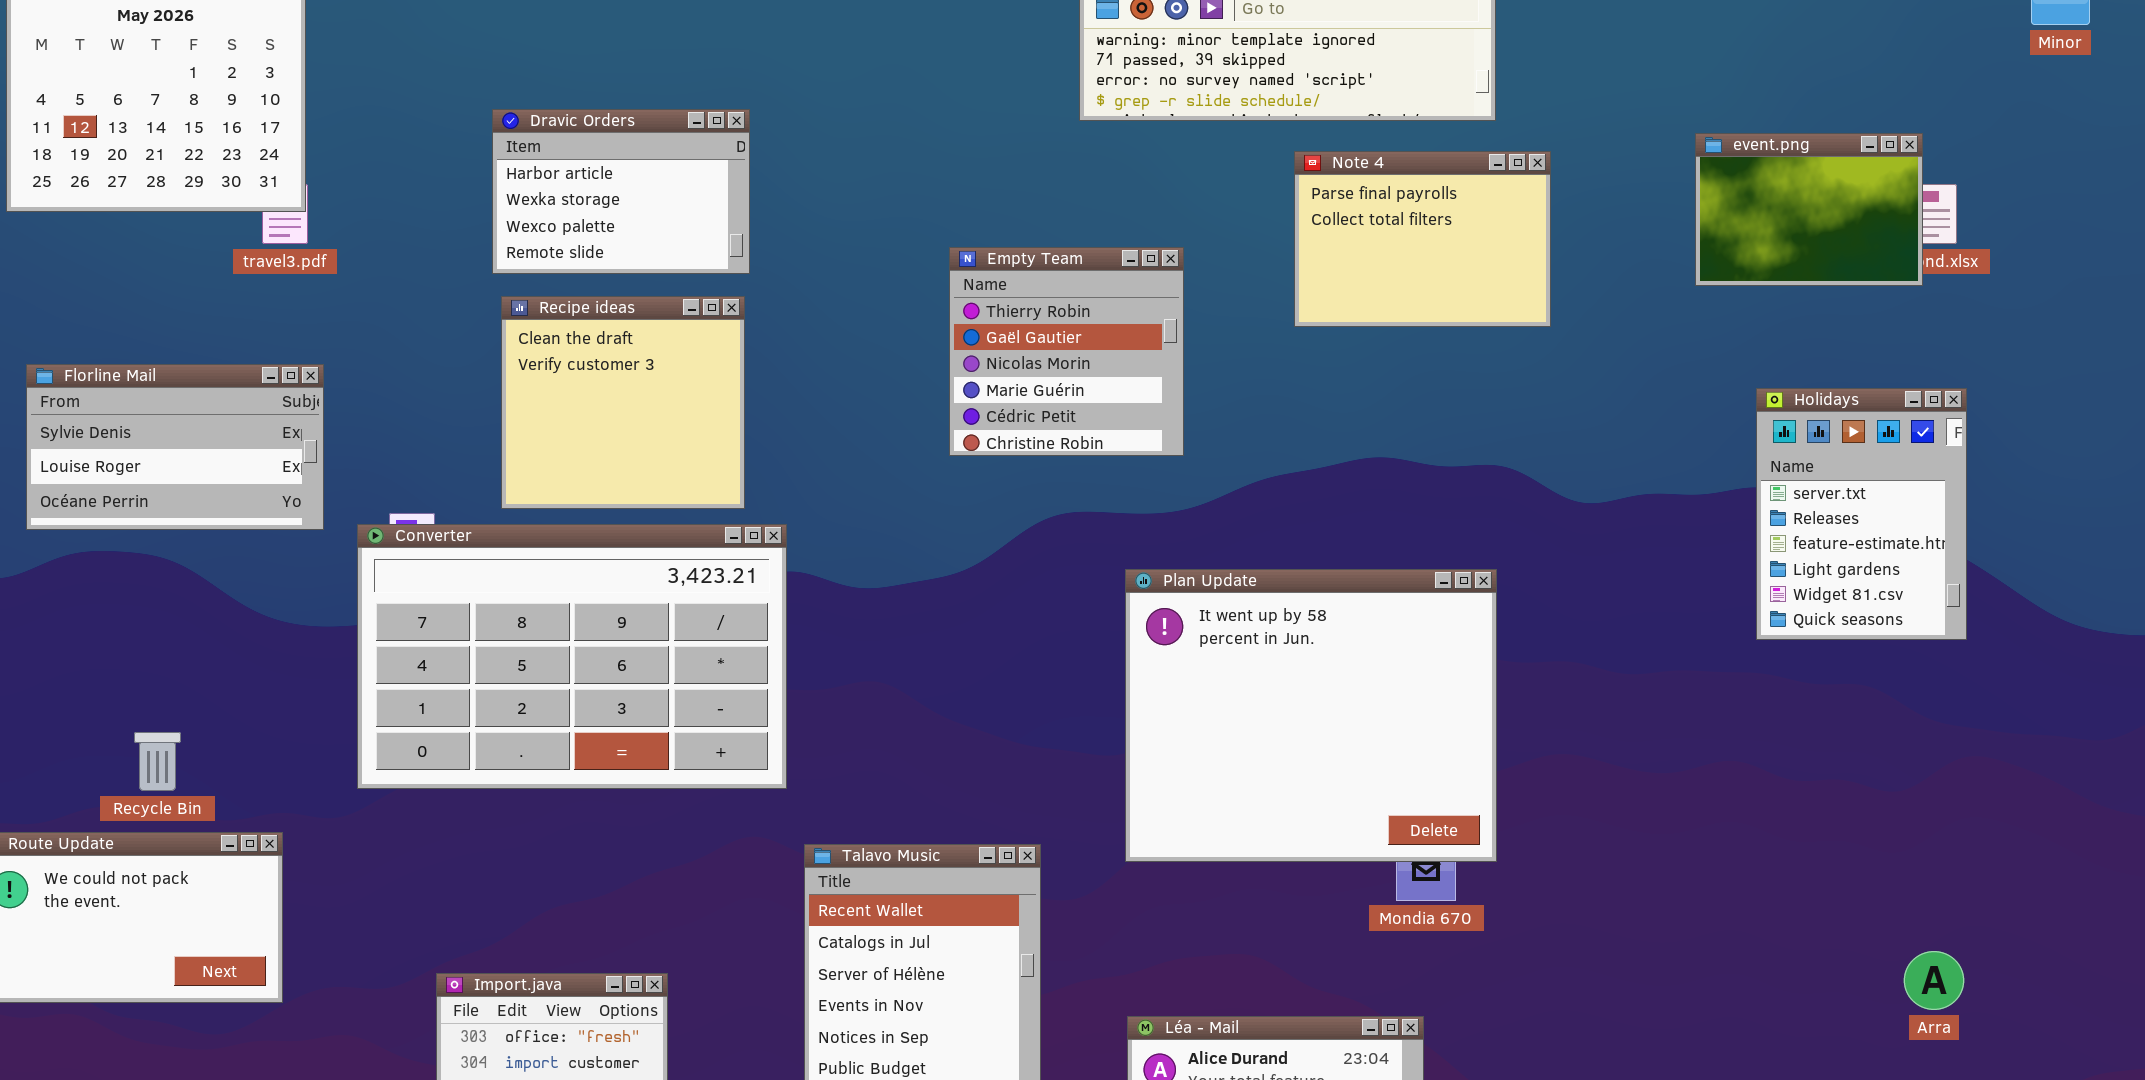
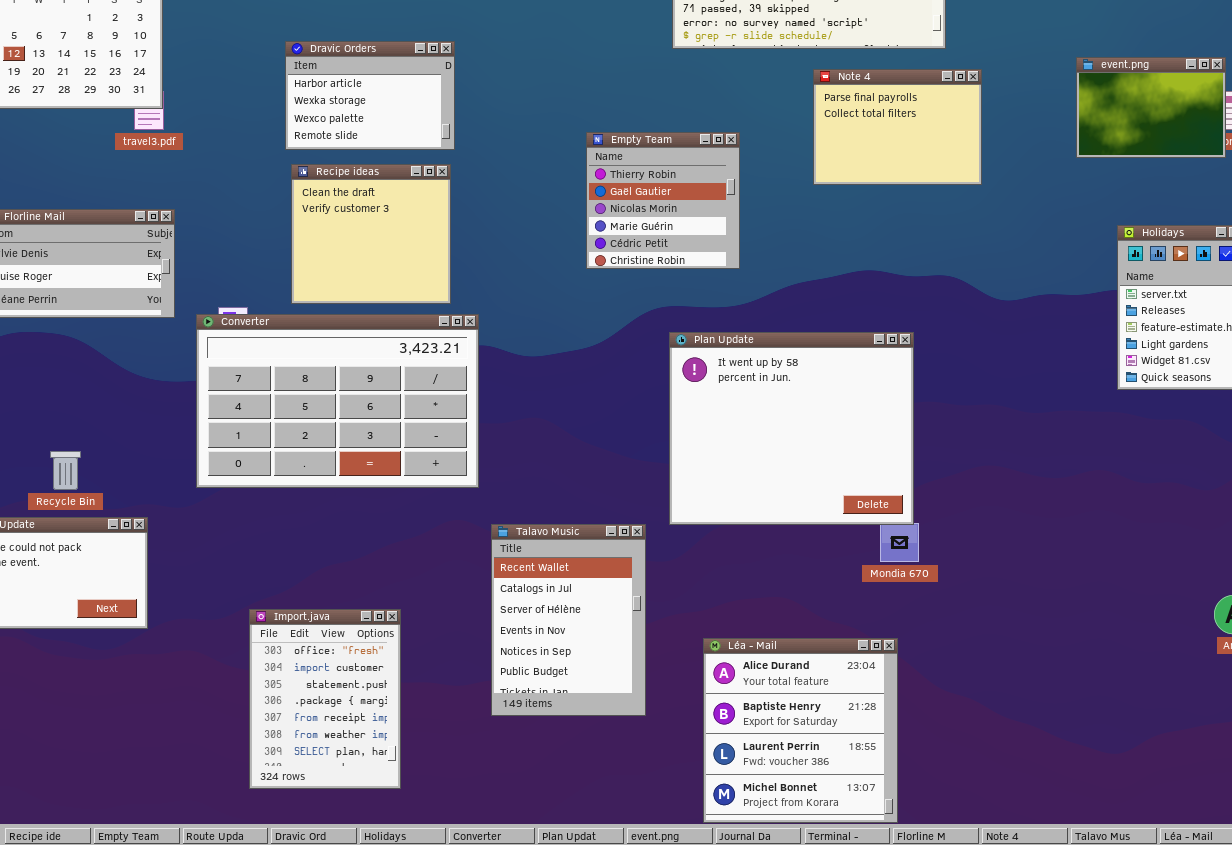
Plan Update: [1125,569,1497,862] -> [669,332,914,525], moved

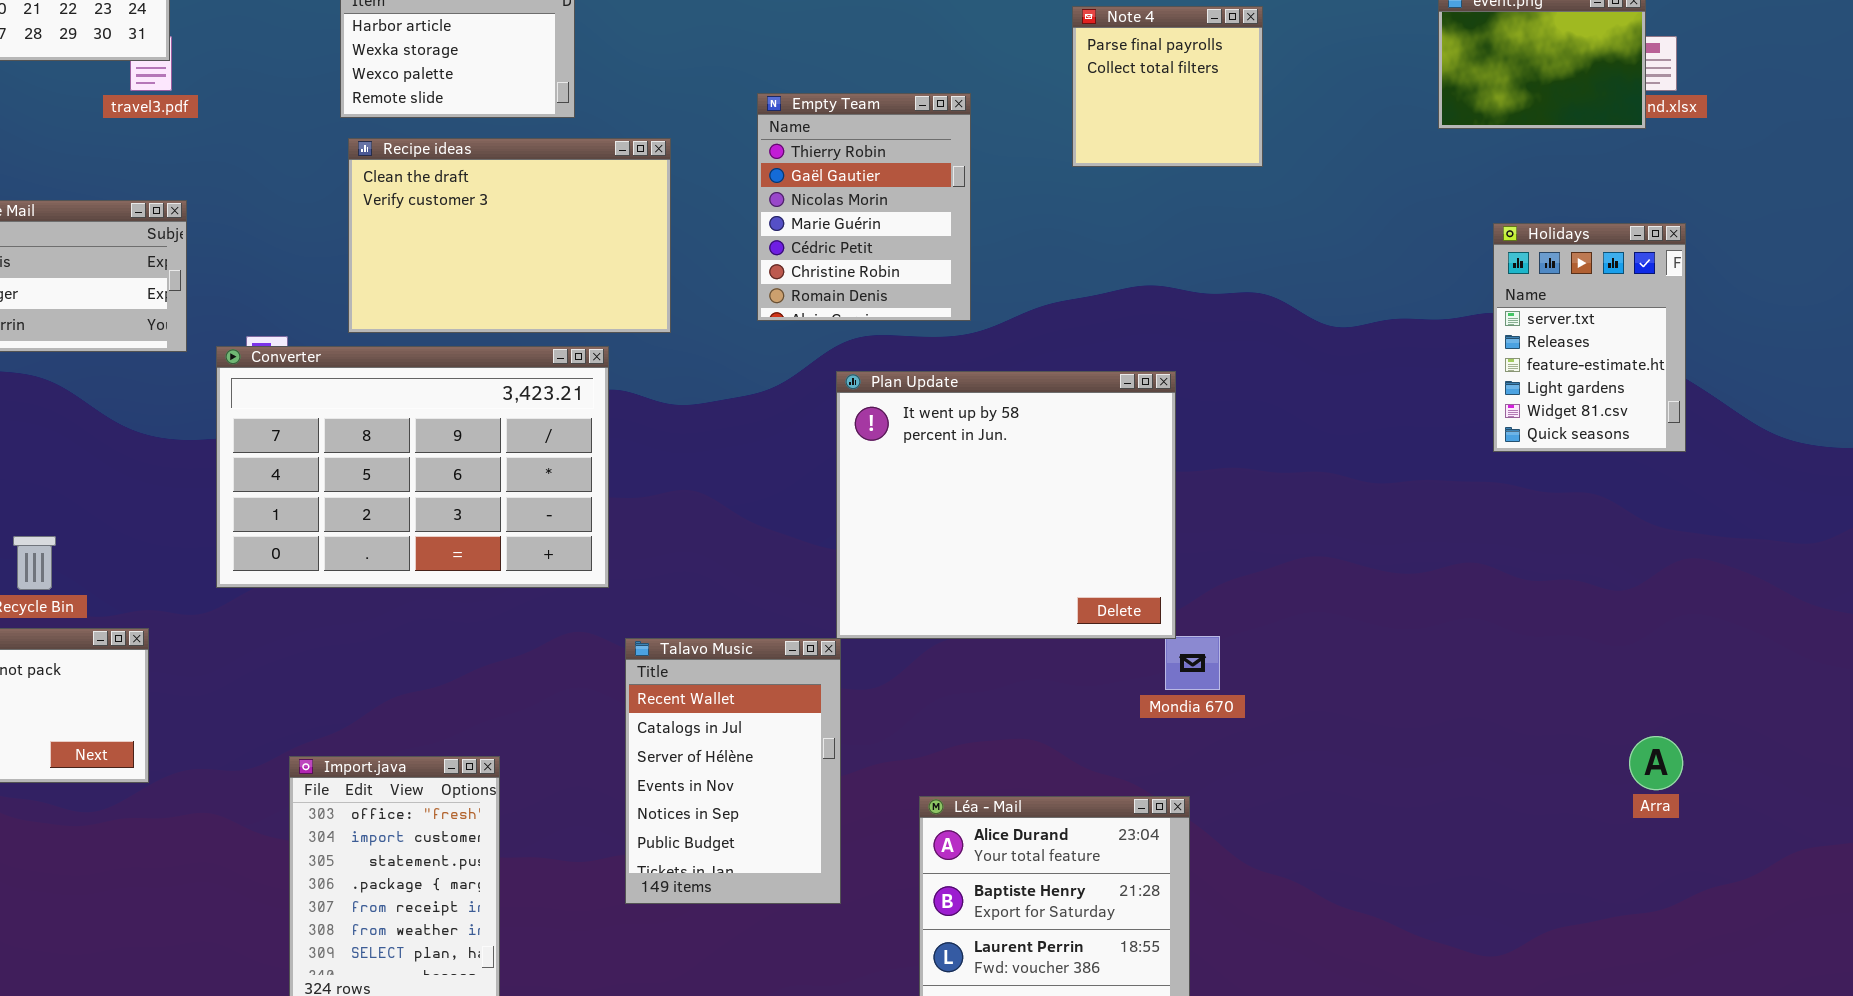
Note 4: [813,69,982,185] -> [1072,6,1263,167], resized
Empty Team: [586,132,740,269] -> [757,93,971,321], resized
Recipe ideas: [291,164,451,304] -> [348,138,671,333], resized
Plan Update: [669,332,914,525] -> [836,371,1176,639], moved

